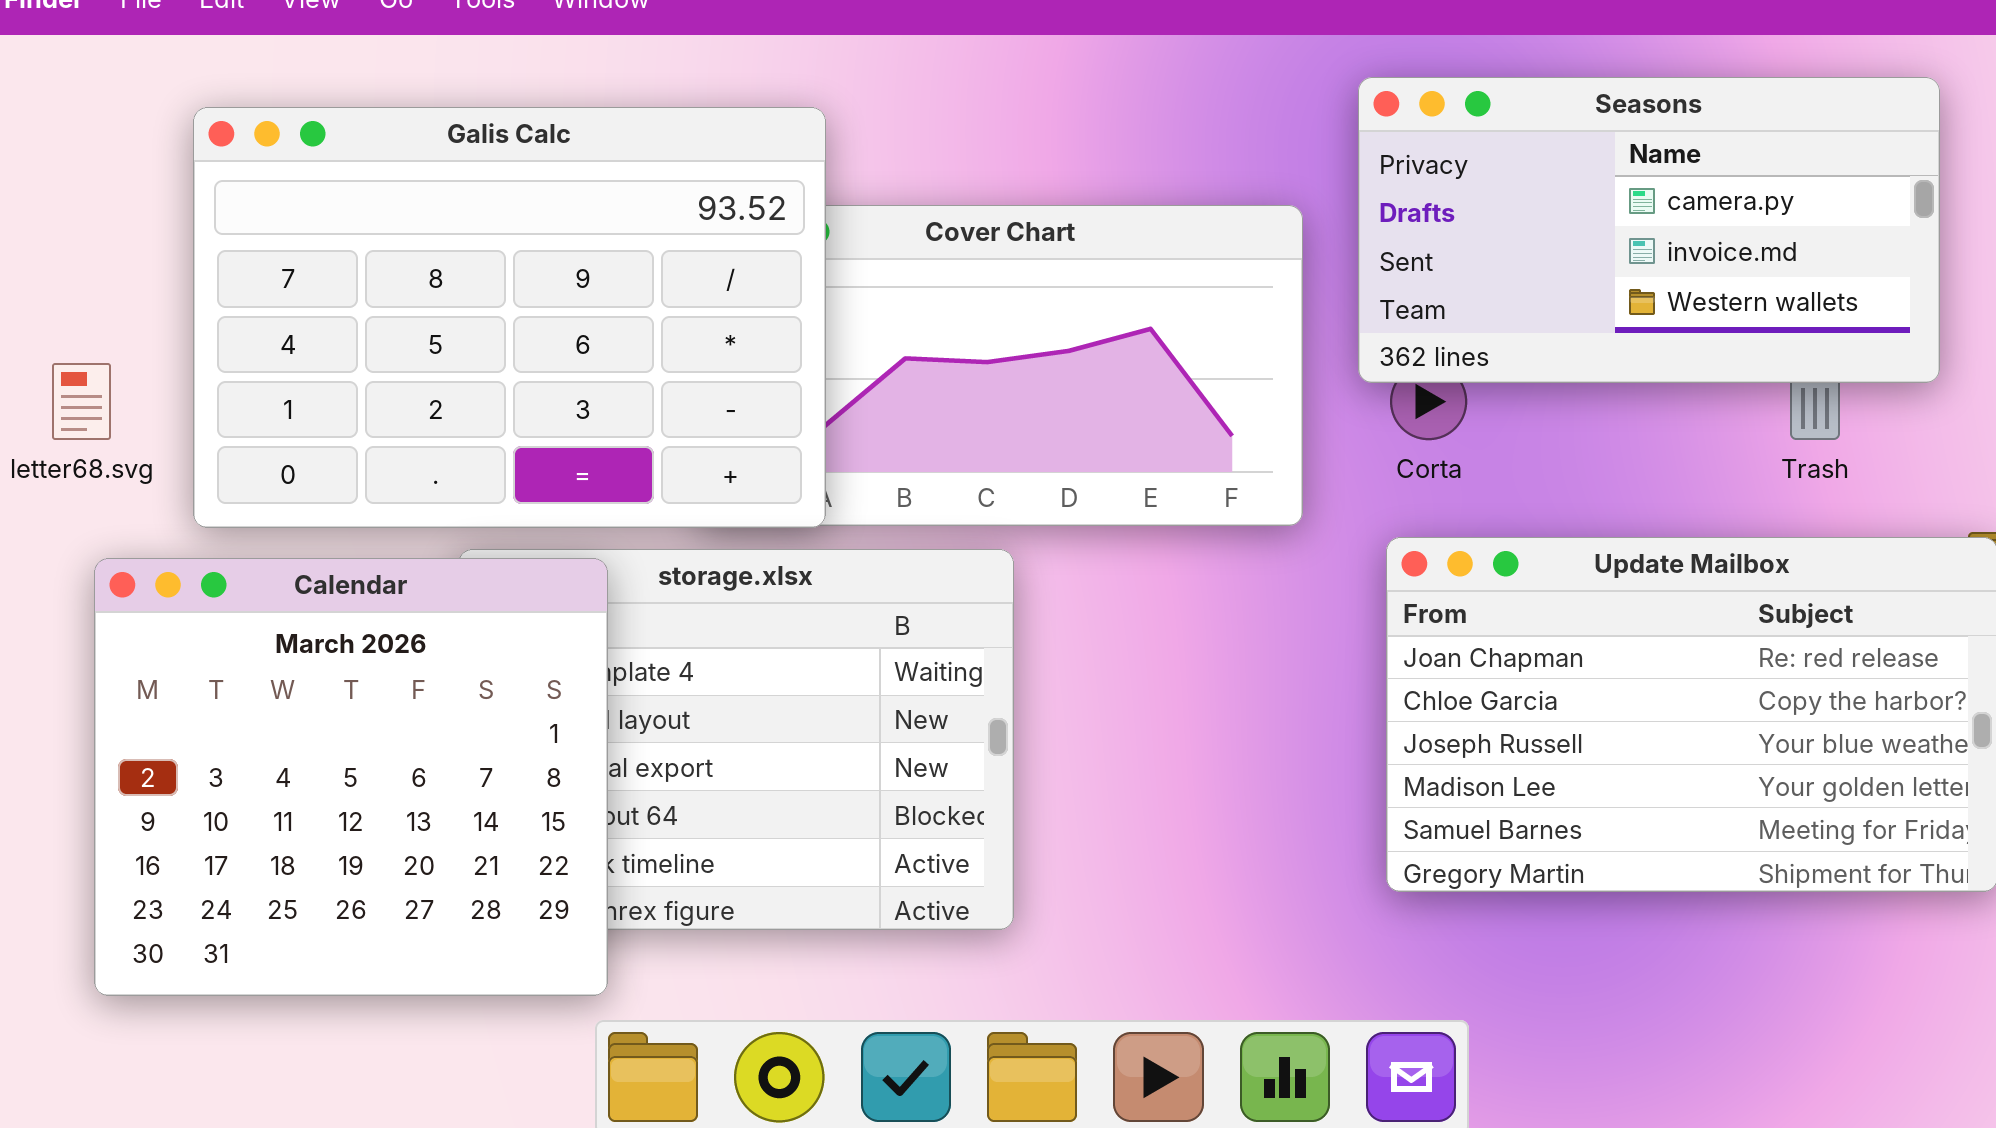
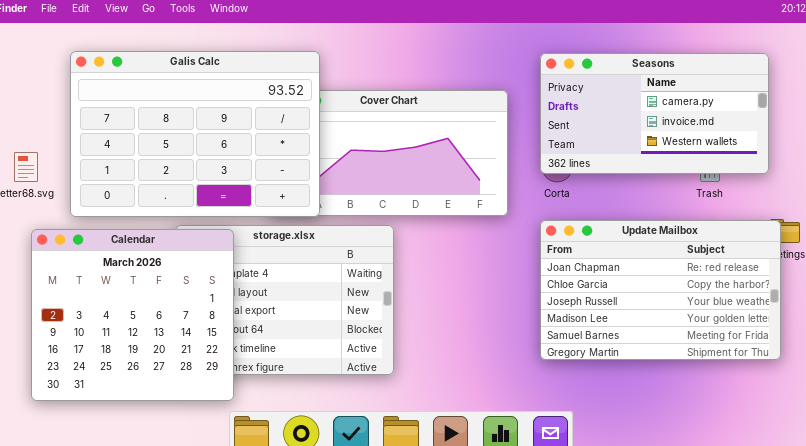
Seasons: [1358,77,1940,383] -> [540,53,769,174], moved

